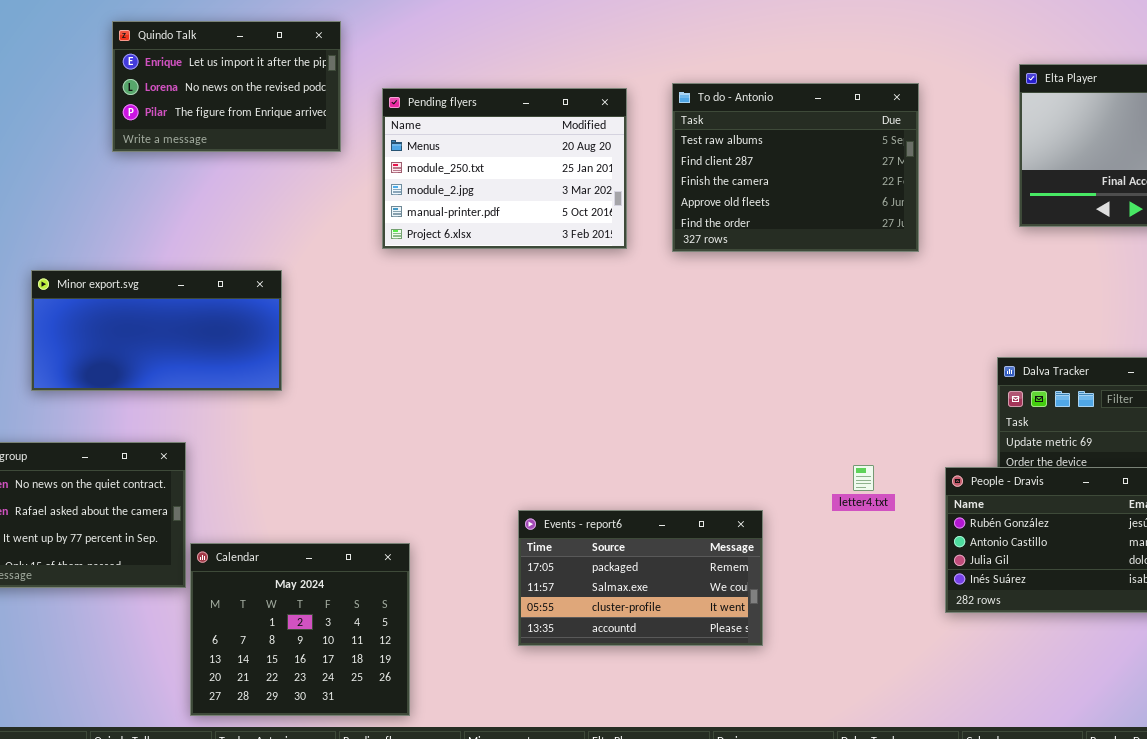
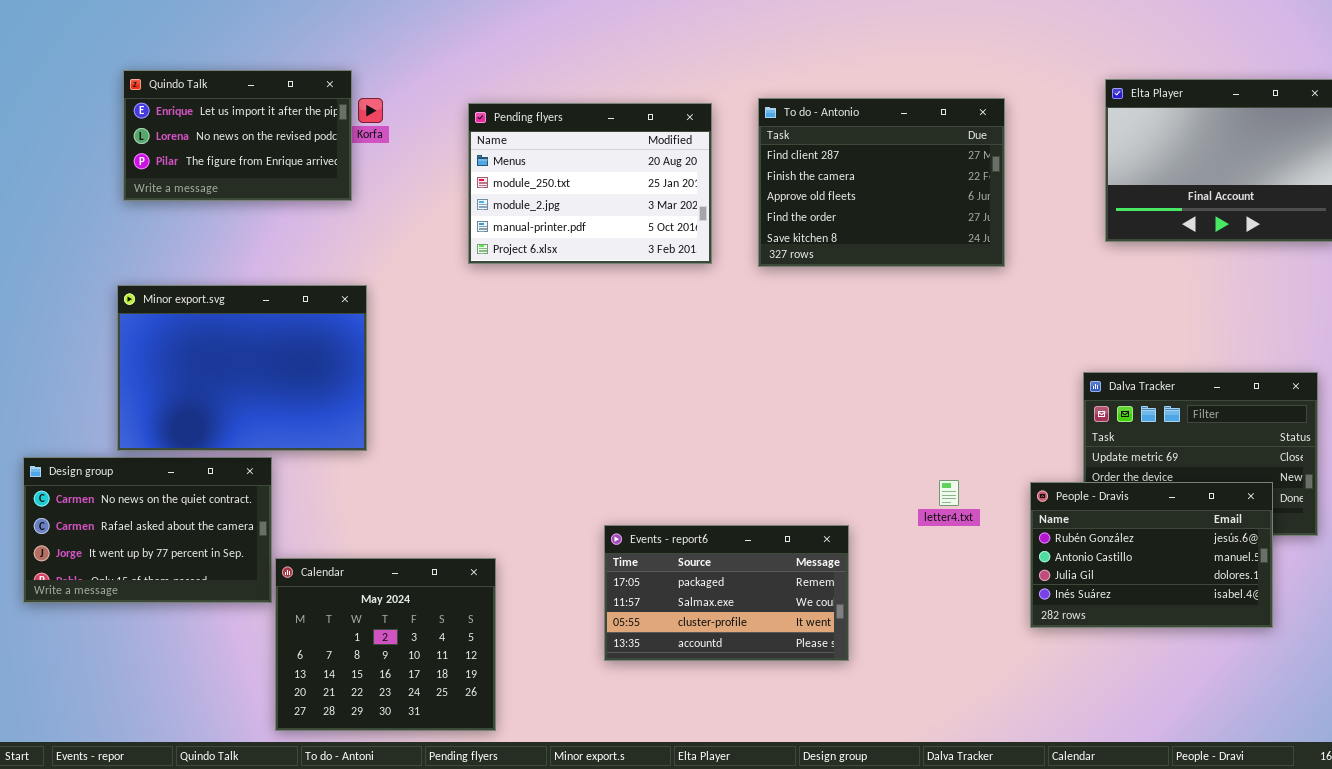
Quindo Talk: [112,21,341,152] -> [123,70,352,201], moved
To do - Antonio: [672,83,919,252] -> [758,98,1005,267], scrolled down 1 row
Minor export.svg: [31,270,282,391] -> [117,285,367,451], resized

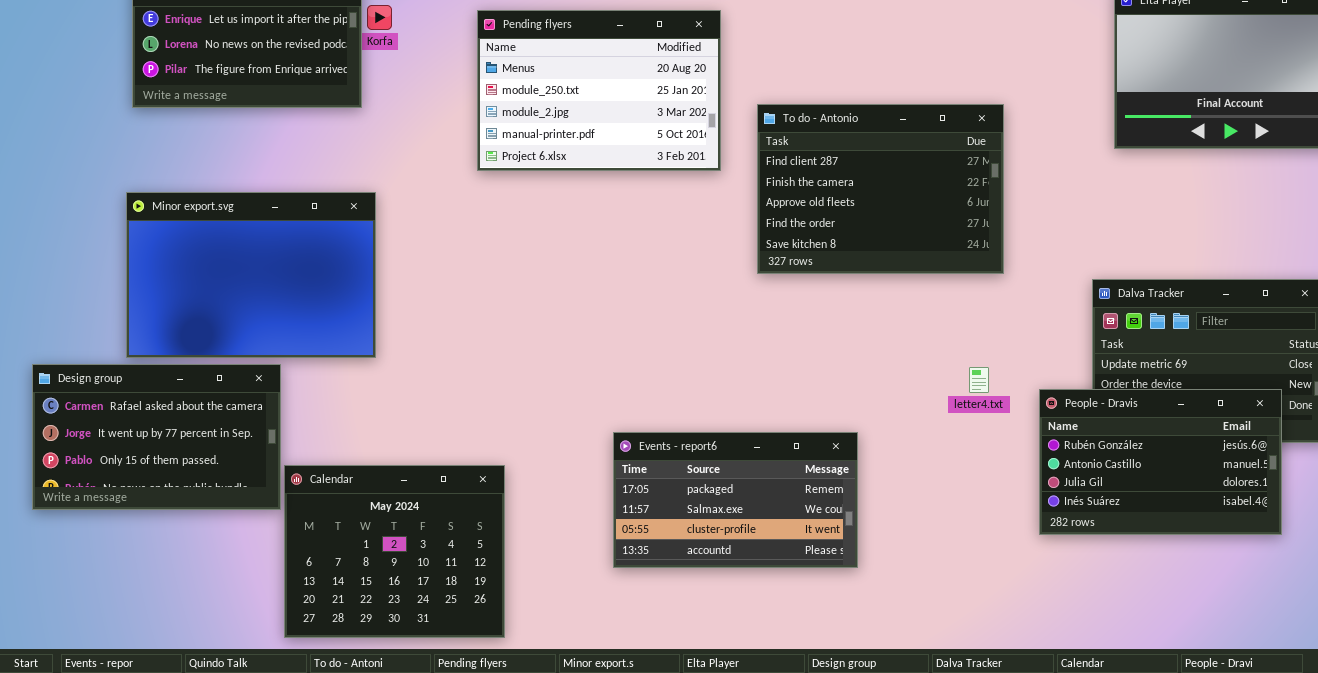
To do - Antonio: [758,98,1005,267] -> [757,104,1004,274], moved
Design group: [23,457,272,603] -> [32,364,281,510], scrolled down 1 row
letter4.txt: [939,480,959,506] -> [969,367,989,393], moved

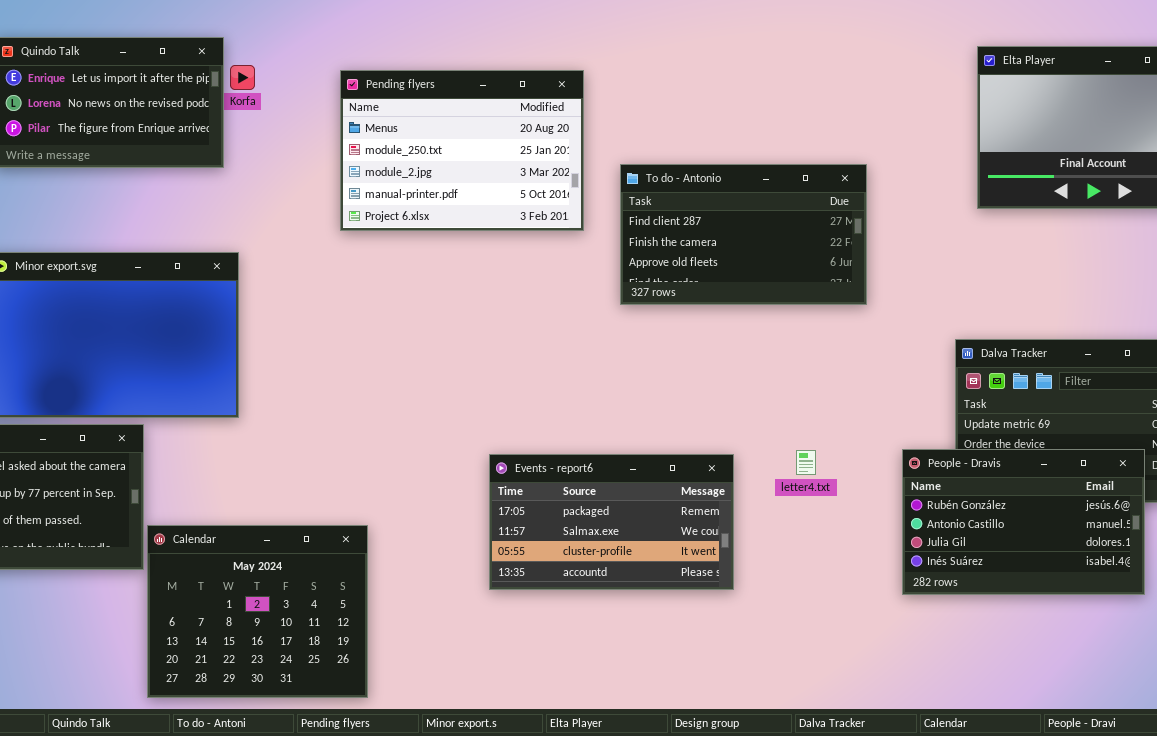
To do - Antonio: [757,104,1004,274] -> [620,164,867,305], resized
letter4.txt: [969,367,989,393] -> [796,450,816,475], moved
Events - report6: [613,432,858,568] -> [489,454,734,590], moved

